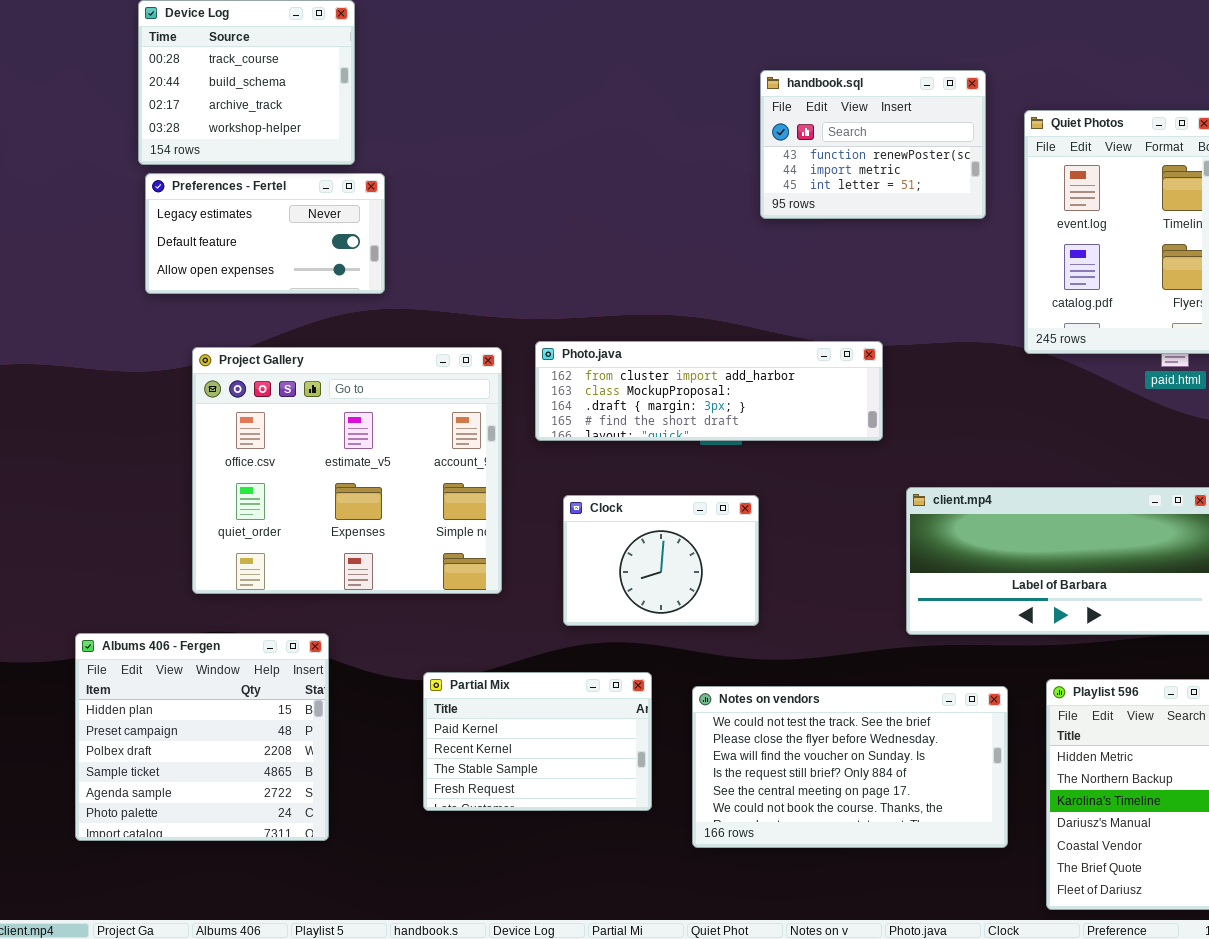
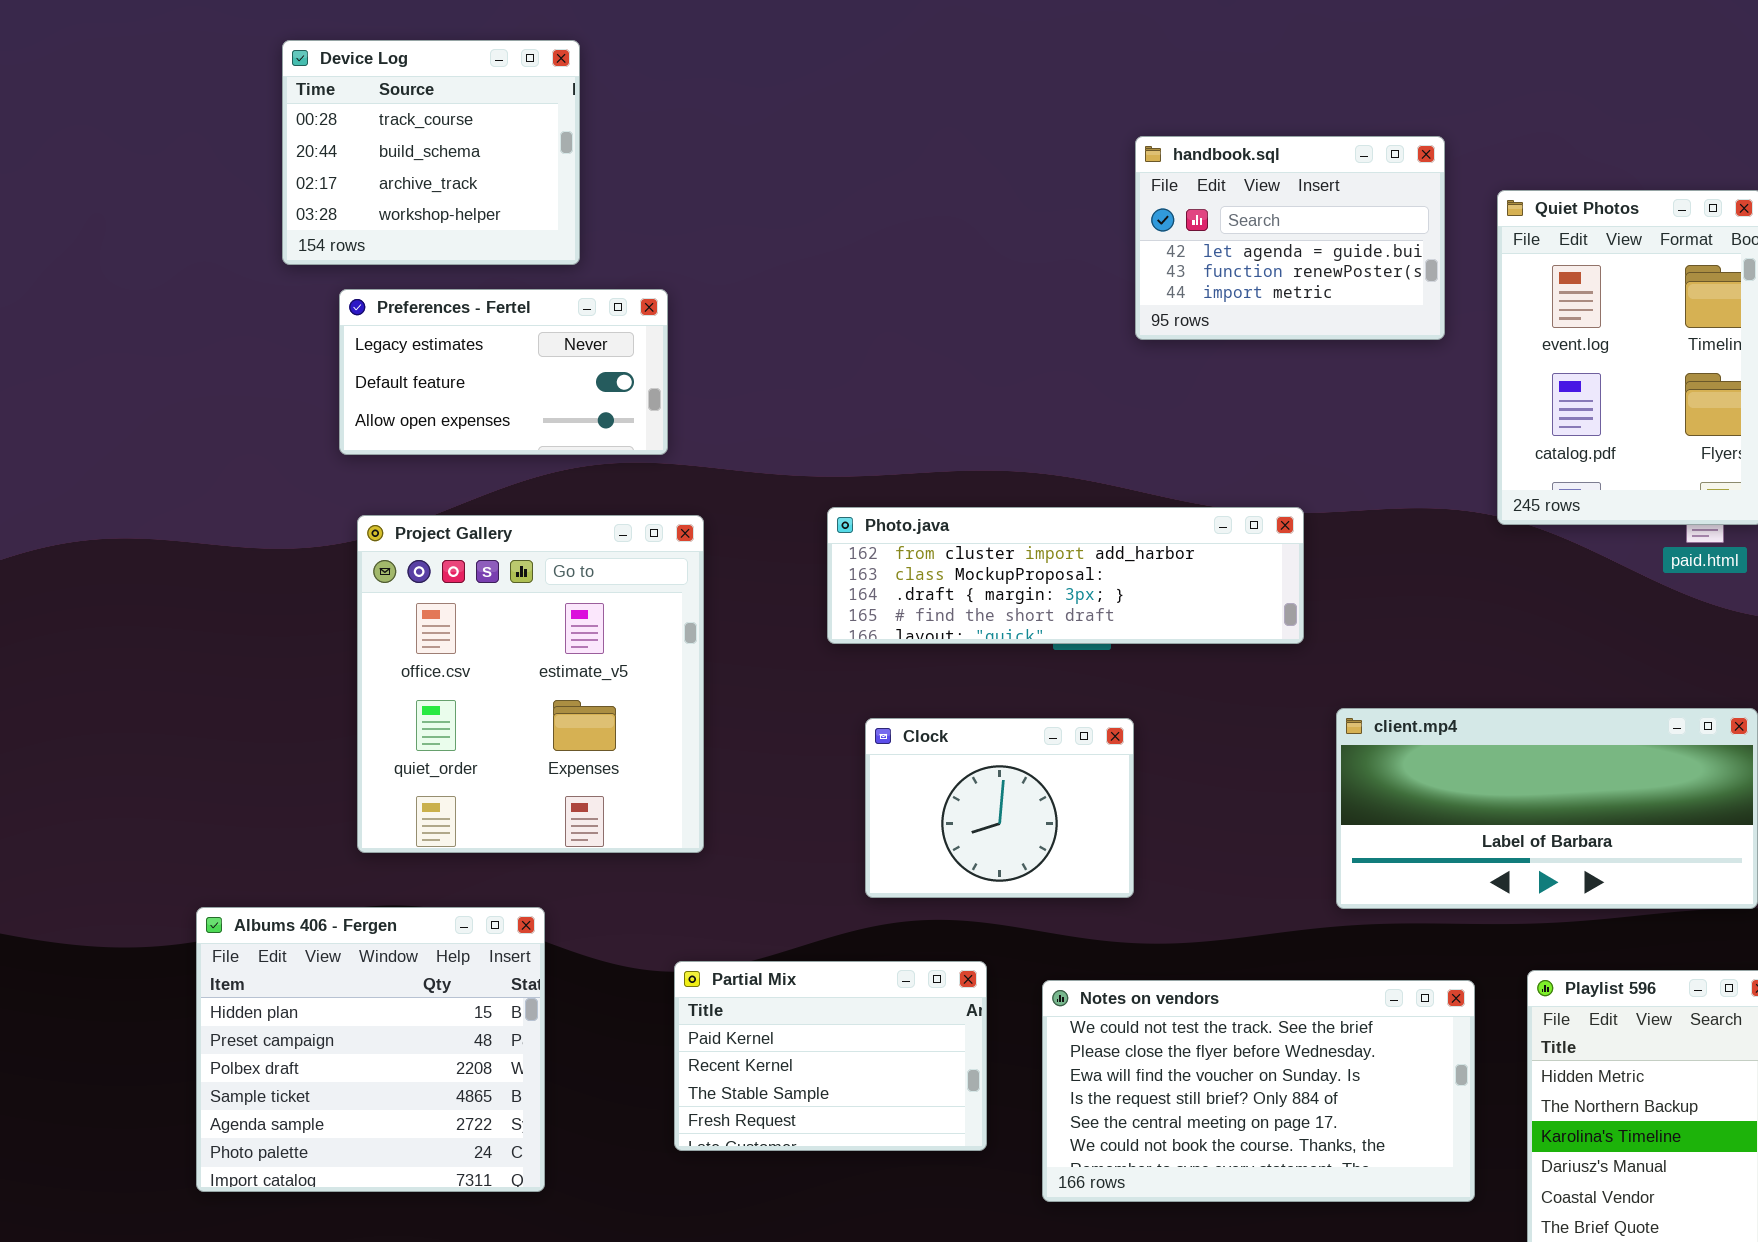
handbook.sql: [760,70,986,219] -> [1135,136,1445,340], scrolled up 1 row
Preferences - Fertel: [145,173,385,294] -> [339,289,668,455], moved
Project Gallery: [192,347,502,594] -> [357,515,704,853], resized

